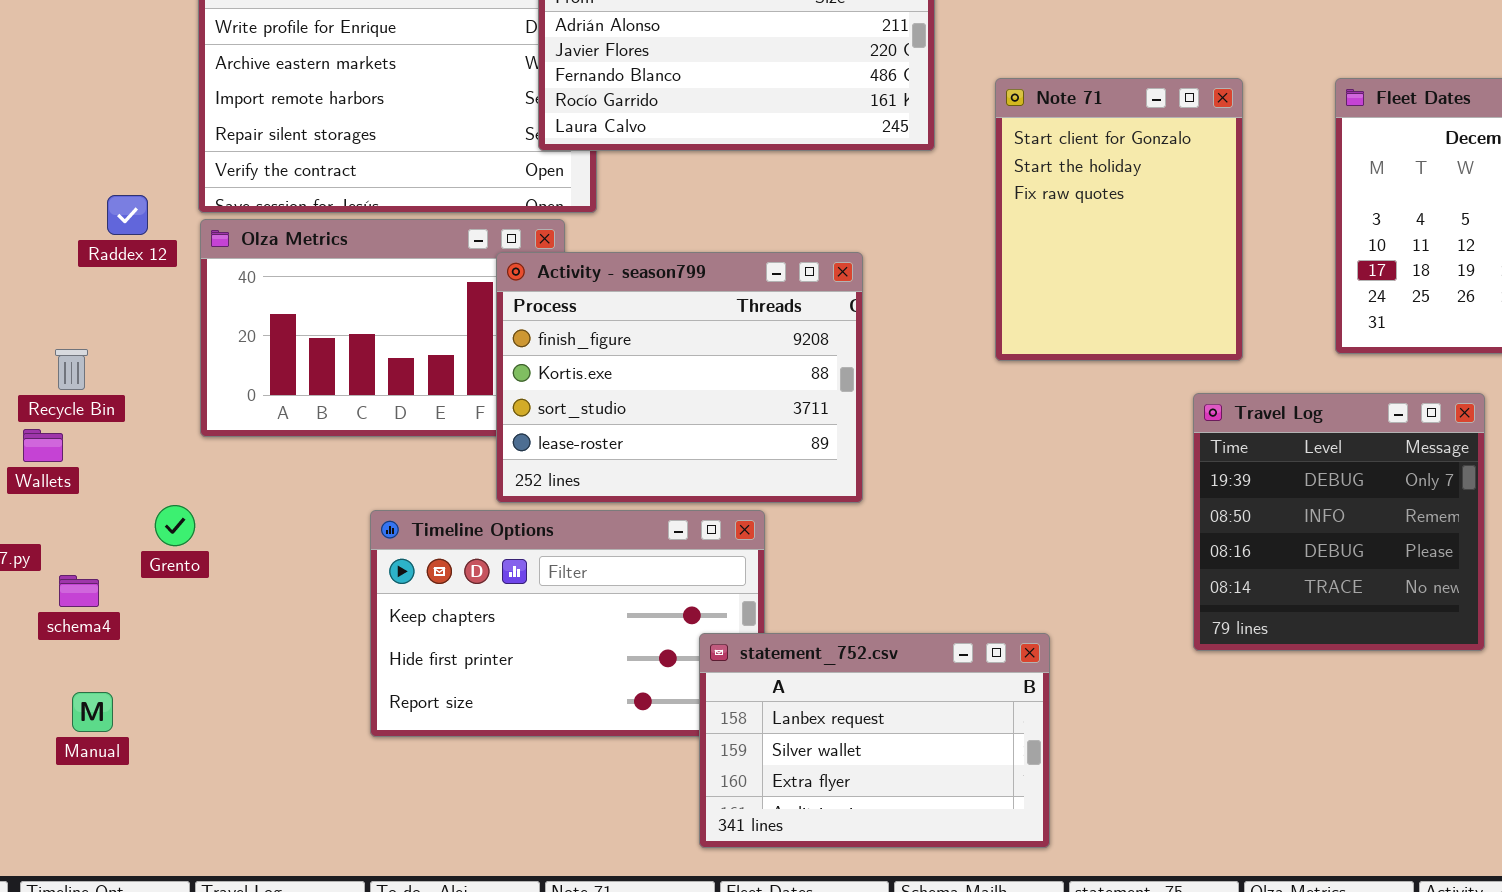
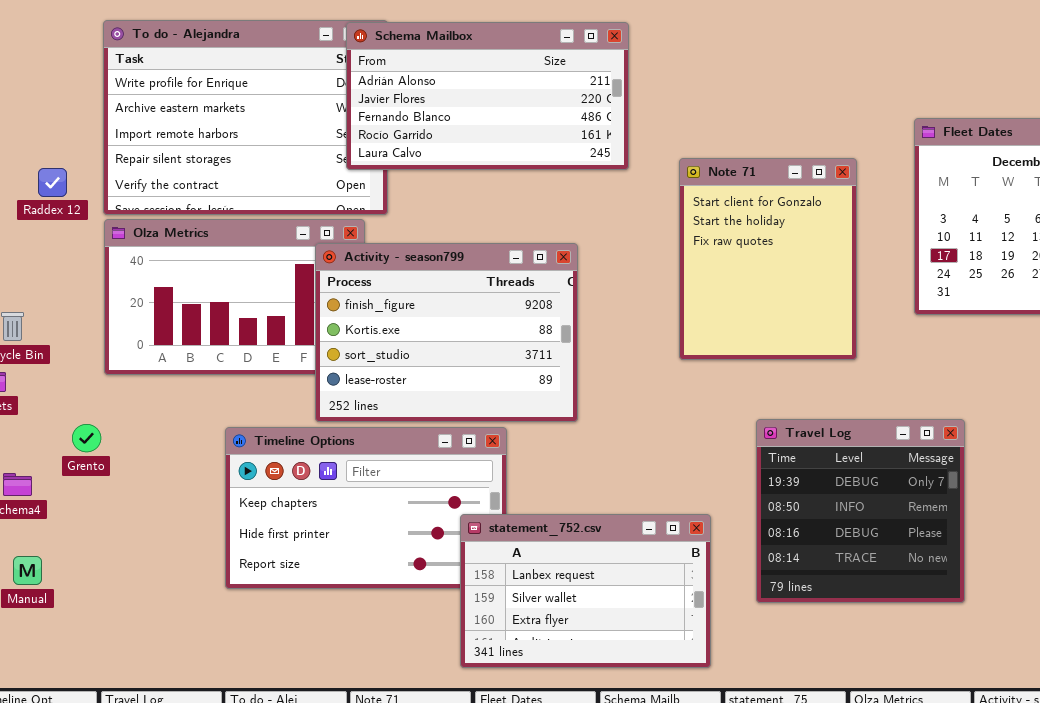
Note 71: [995,78,1243,361] -> [679,158,857,360], moved
Raddex 12: [107,195,148,235] -> [38,168,67,197], moved
Travel Log: [1193,393,1485,651] -> [756,419,965,603], moved

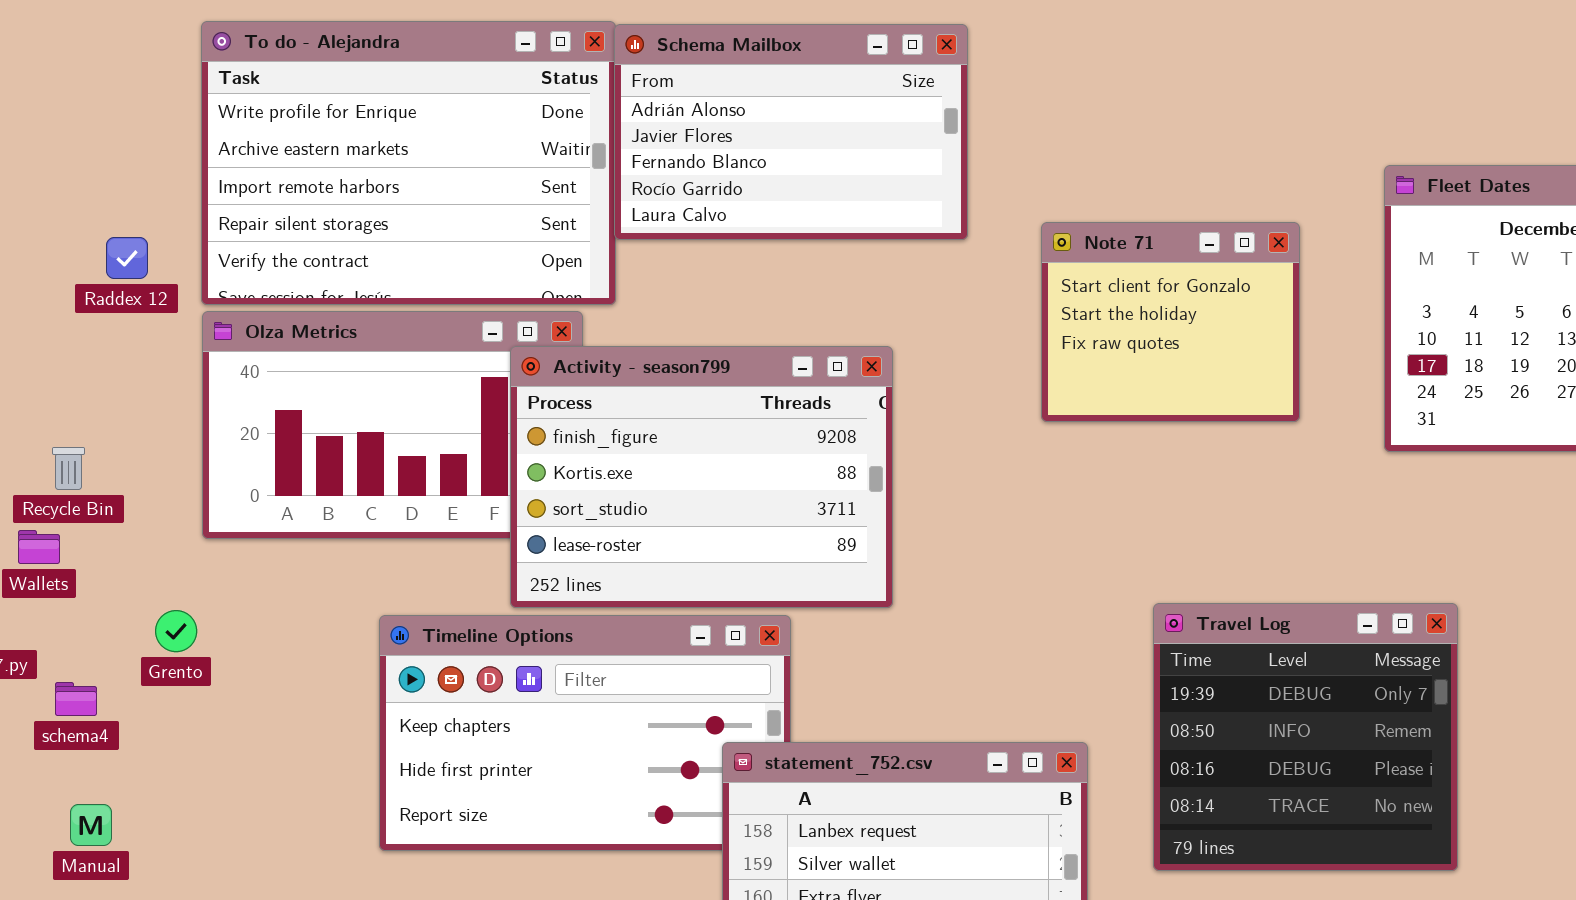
Schema Mailbox: [346,22,629,170] -> [614,24,968,240], resized
Note 71: [679,158,857,360] -> [1041,222,1300,422], resized

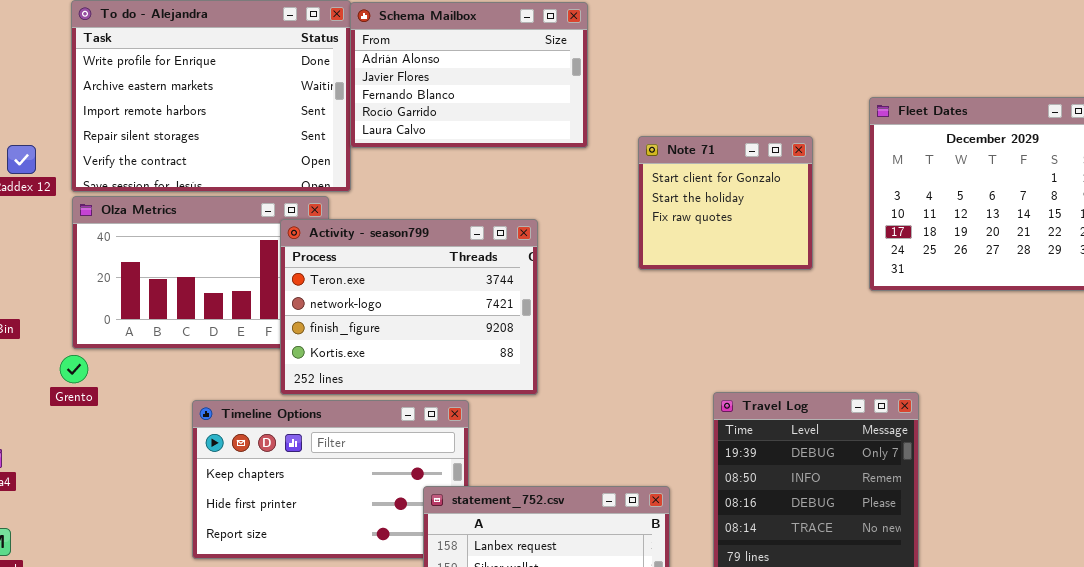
Activity - season799: [510,346,893,608] -> [280,219,538,395], scrolled up 2 rows
Grento: [155,610,197,652] -> [60,355,88,383], moved

